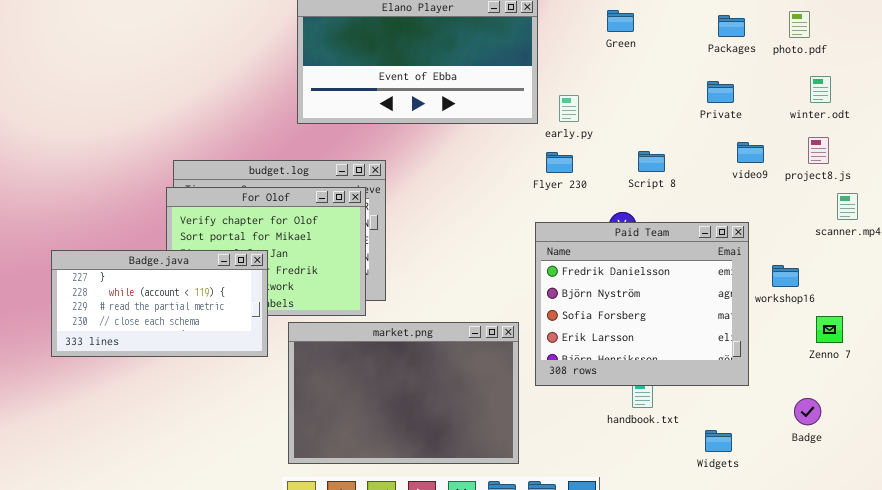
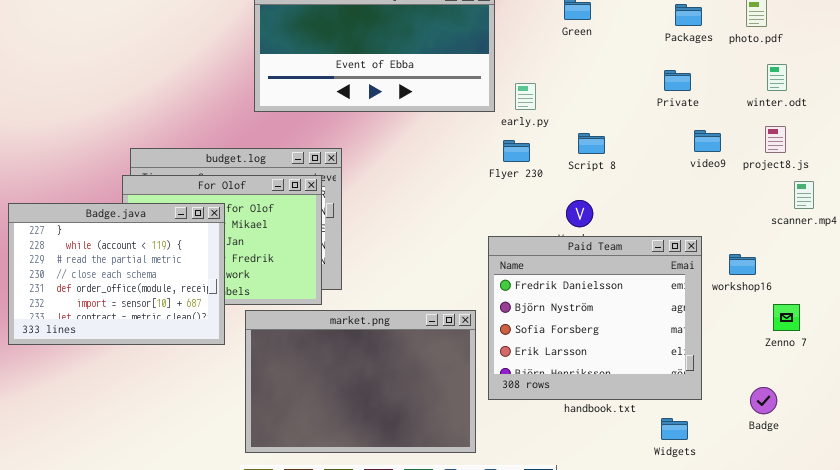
Script 8: [638,151,665,172] -> [578,133,605,154], moved
Paid Team: [535,222,749,386] -> [488,236,702,400], moved
Badge.java: [51,250,268,357] -> [8,203,225,345], resized

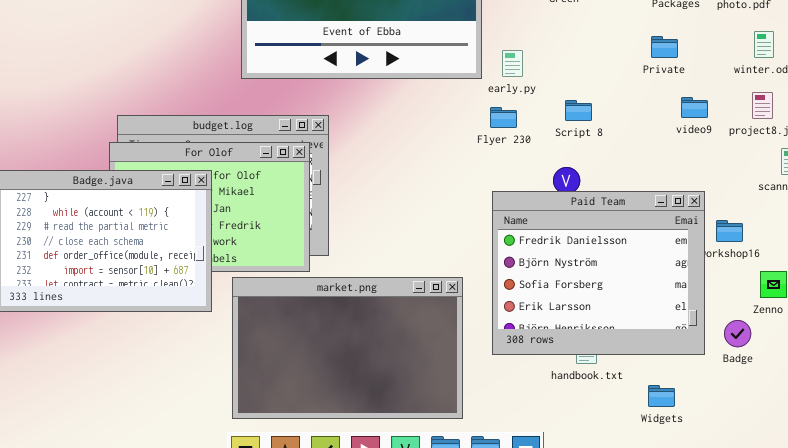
Paid Team: [488,236,702,400] -> [492,191,705,355], moved
Badge: [750,387,777,414] -> [724,320,751,347], moved

